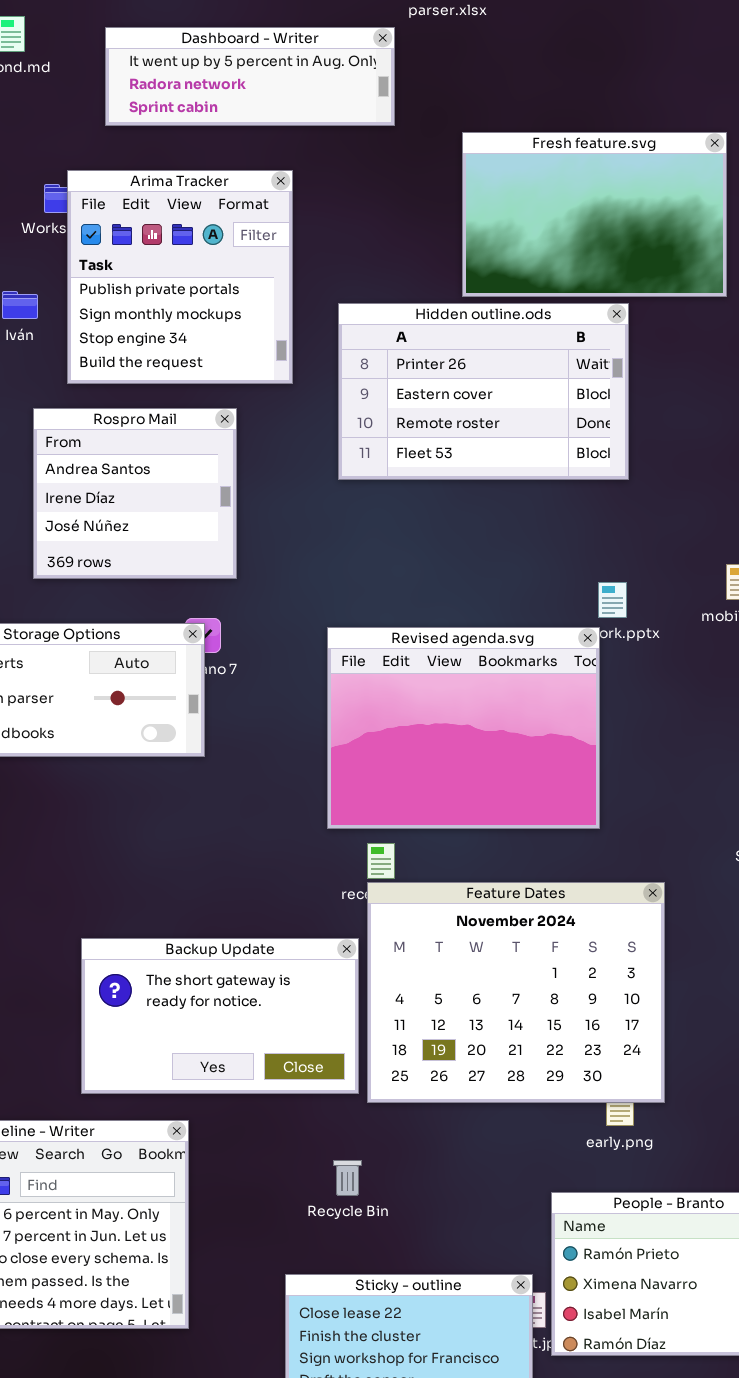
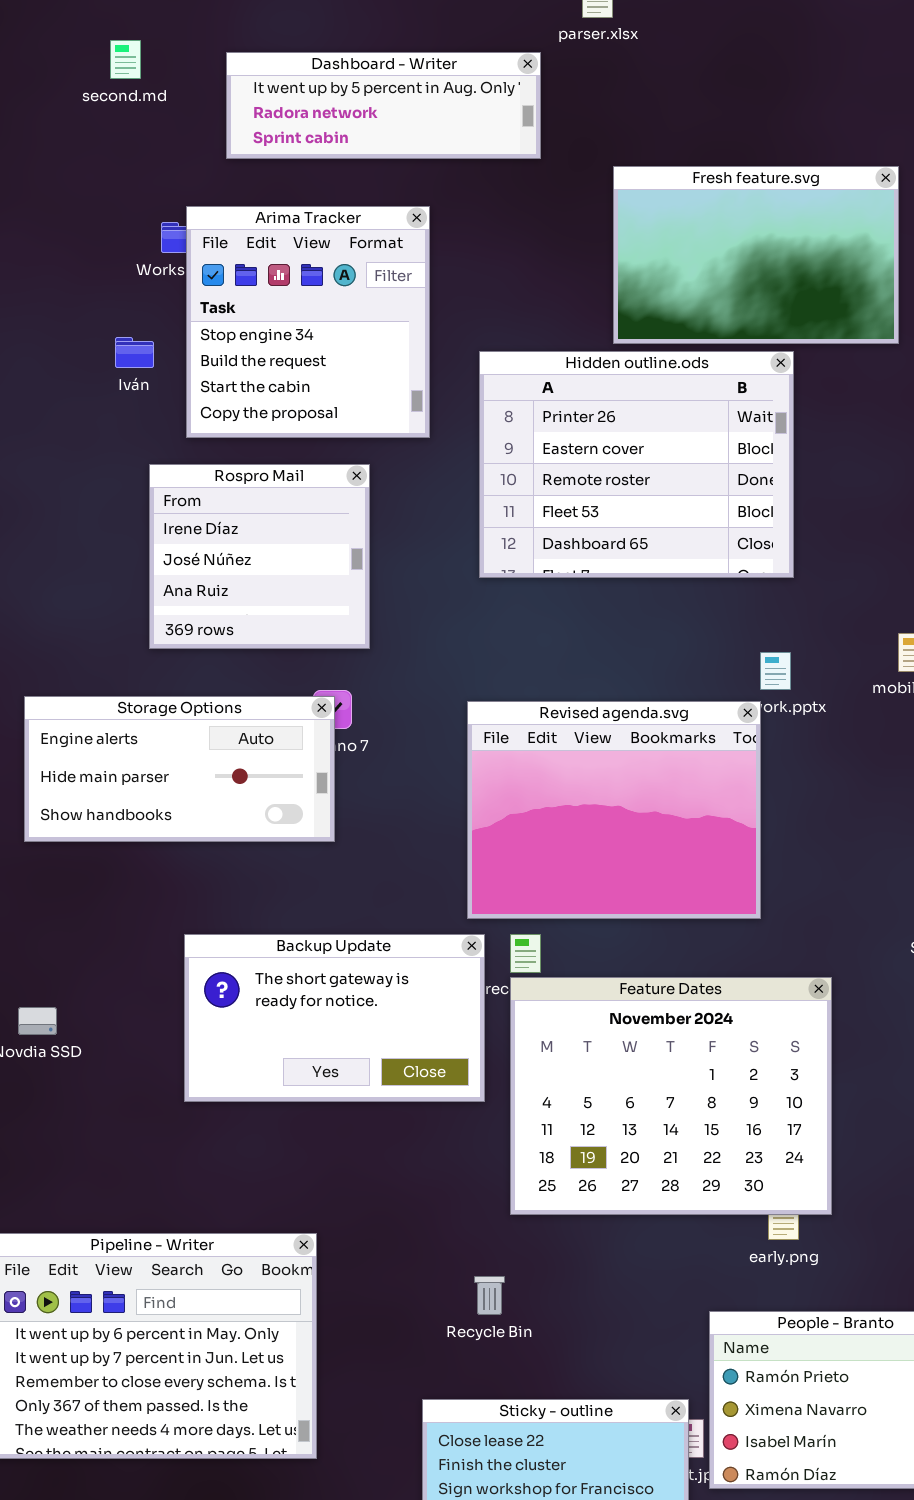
Arima Tracker: [67,170,293,384] -> [186,206,430,438], scrolled down 2 rows
Hidden outline.ods: [338,303,629,480] -> [479,351,794,578], resized
Rospro Mail: [33,408,237,579] -> [149,464,370,649], scrolled down 1 row
Backup Update: [81,938,359,1094] -> [184,934,485,1102], moved

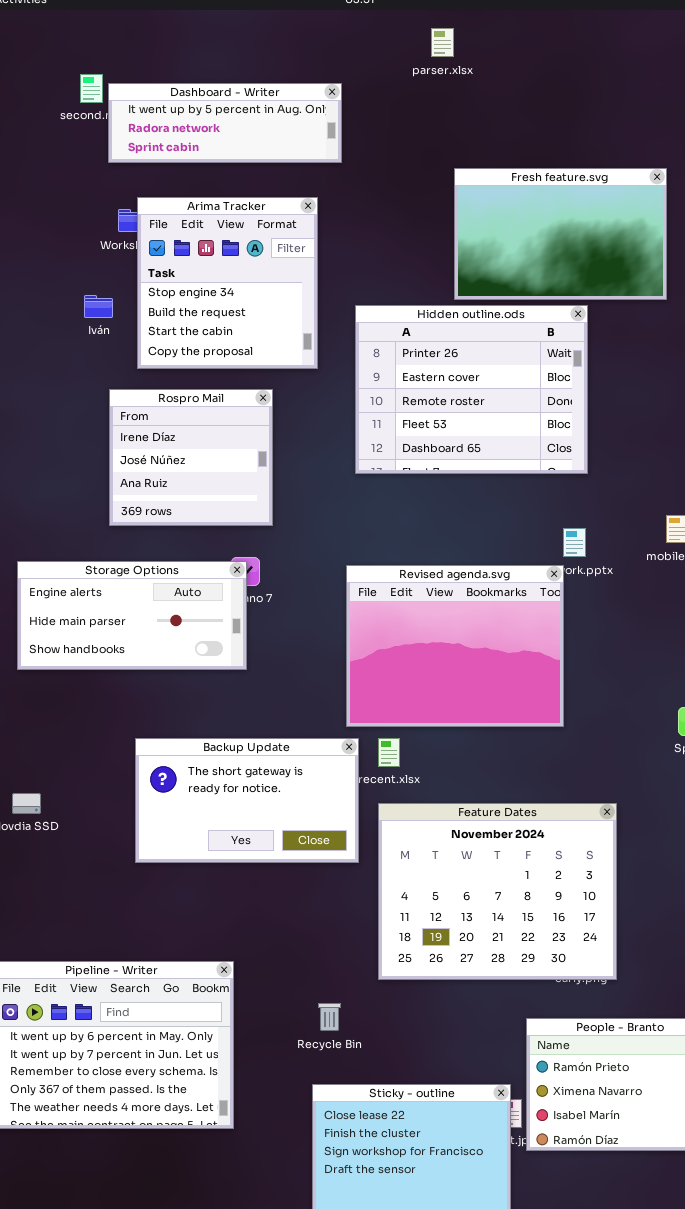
Dashboard - Writer: [226,52,541,159] -> [108,83,342,163], moved
Feature Dates: [510,977,832,1215] -> [378,803,617,980], moved
Recycle Bin: [474,1276,505,1315] -> [318,1003,341,1031], moved

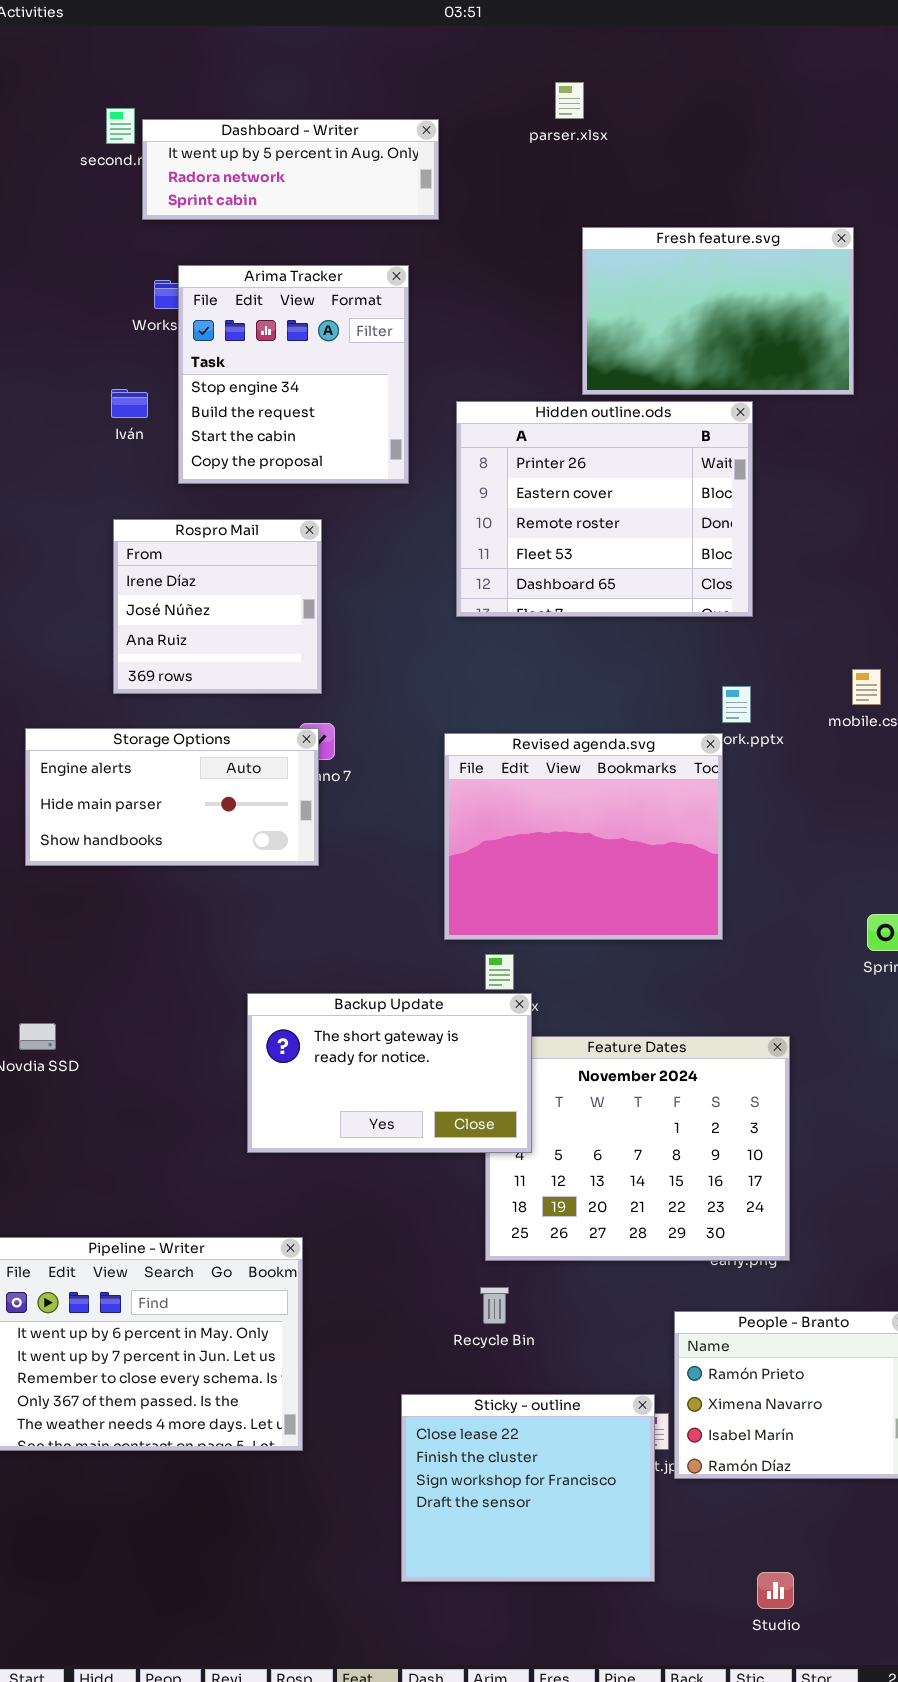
parser.xlsx: [431,28,454,57] -> [555,82,584,119], moved
Rospro Mail: [109,389,273,526] -> [113,519,322,694], moved
Backup Update: [135,738,359,863] -> [247,993,532,1153], moved
Recycle Bin: [318,1003,341,1031] -> [480,1287,509,1324], moved

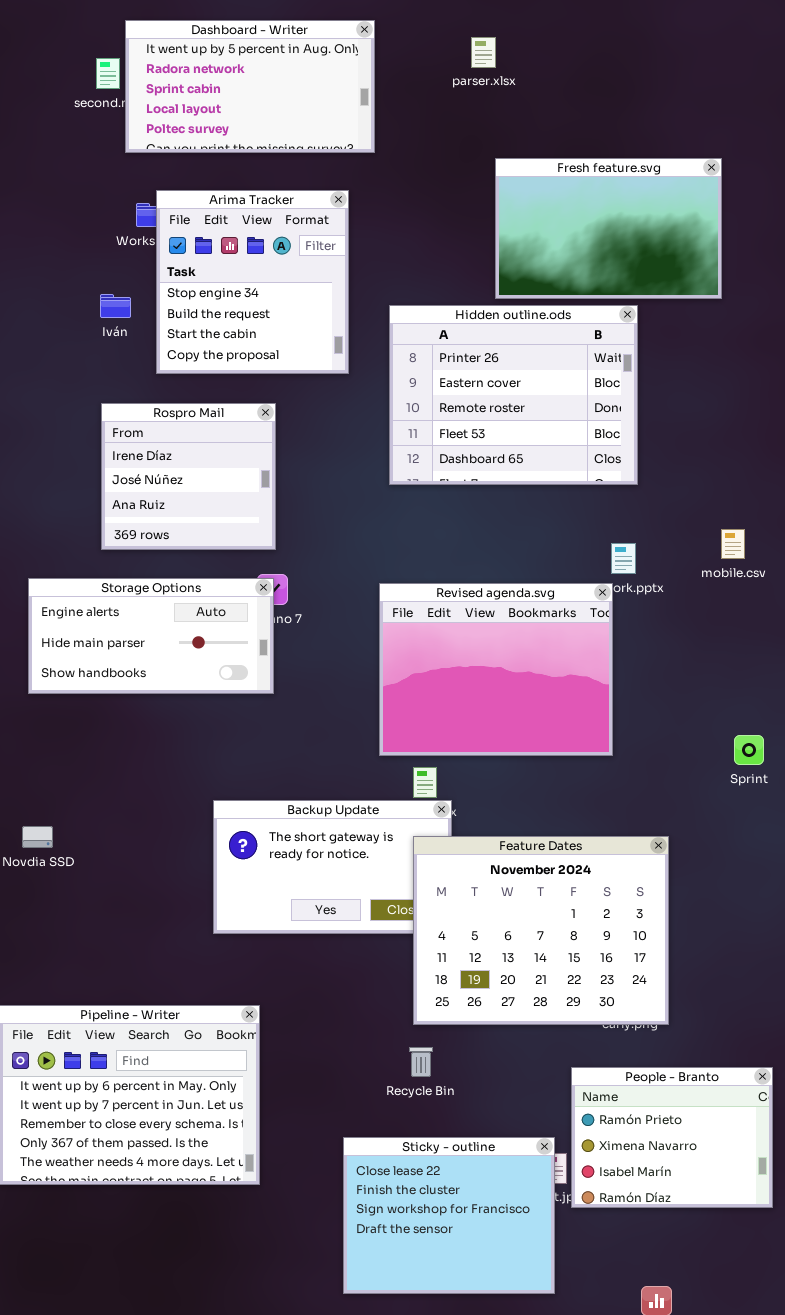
Dashboard - Writer: [142,119,439,220] -> [125,20,375,153], resized
Feature Dates: [485,1036,790,1261] -> [413,836,669,1025], raised

